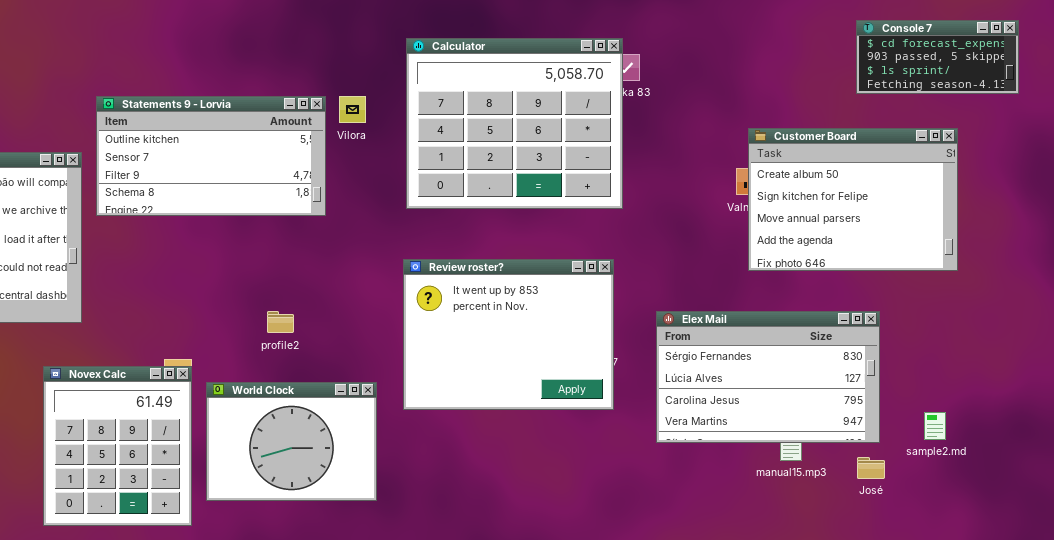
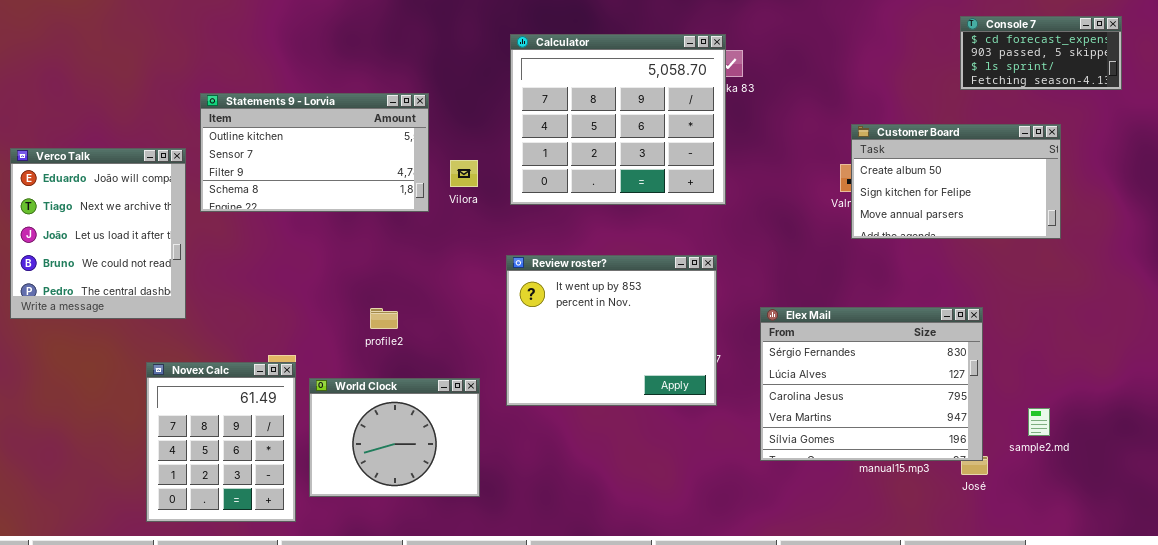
Vilora: [339,96,366,123] -> [450,160,478,187], moved
Customer Board: [748,128,958,271] -> [851,124,1061,239], resized
Elex Mail: [656,311,880,443] -> [760,307,983,461], resized

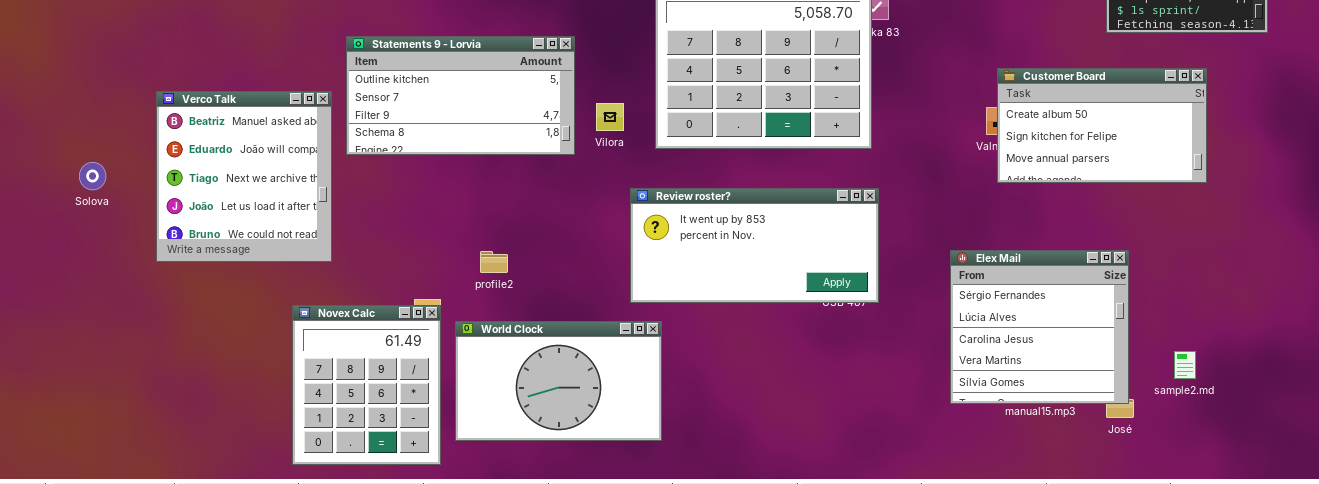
Verco Talk: [10,148,186,319] -> [156,91,332,262], scrolled up 1 row
Review roster?: [506,255,717,406] -> [630,188,879,303], moved, resized
Elex Mail: [760,307,983,461] -> [950,250,1129,404], resized
profile2: [370,308,398,329] -> [480,251,508,273], moved
World Clock: [309,378,480,497] -> [455,321,662,441], resized

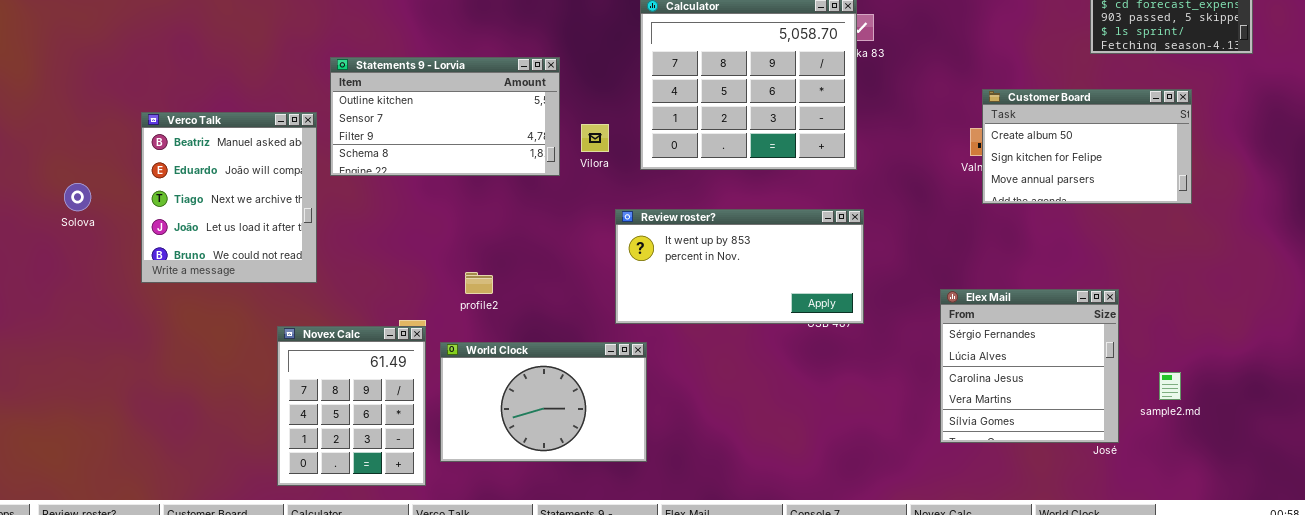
Elex Mail: [950,250,1129,404] -> [940,289,1119,443], moved

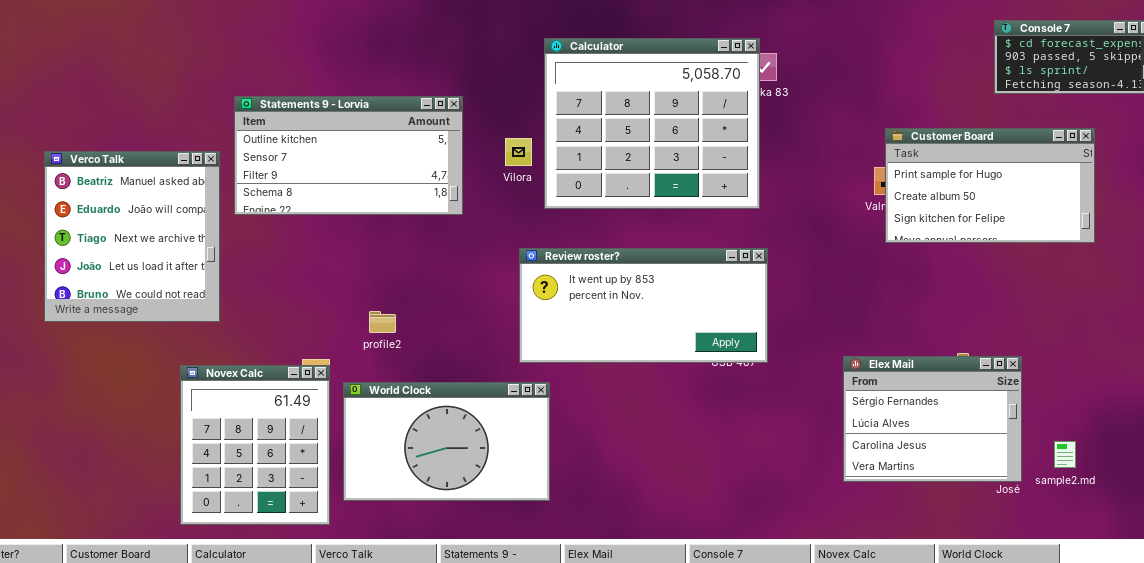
Customer Board: [982,89,1192,204] -> [885,128,1095,243], scrolled up 1 row
Vilora: [581,124,609,152] -> [505,138,532,166], moved
Elex Mail: [940,289,1119,443] -> [843,356,1022,482], resized
sample2.md: [1159,372,1181,400] -> [1054,441,1076,468], moved

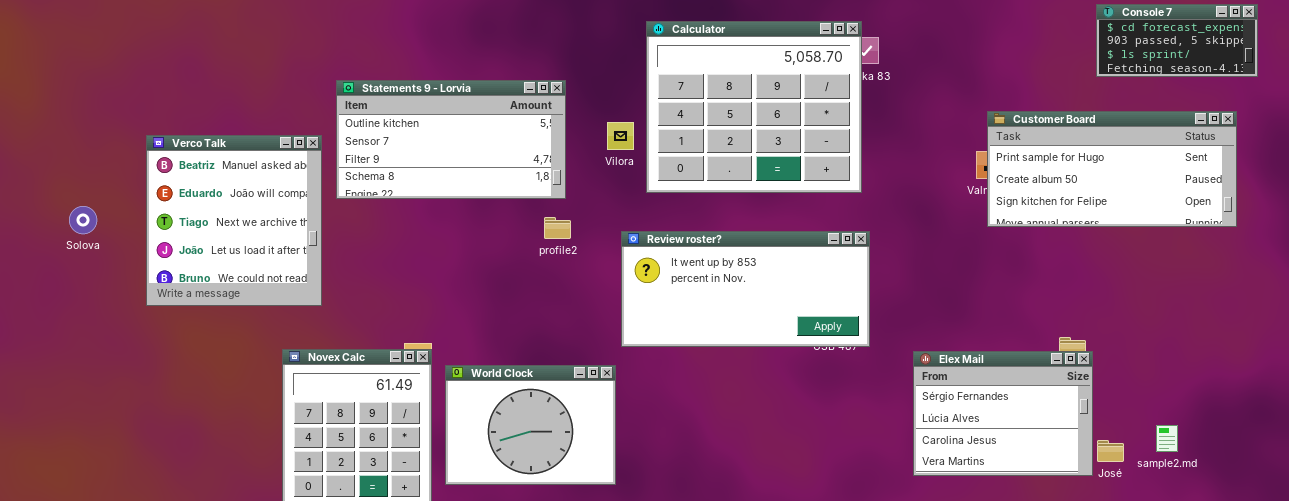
Customer Board: [885,128,1095,243] -> [987,111,1237,227], resized
profile2: [369,311,396,333] -> [544,217,571,239], moved
Elex Mail: [843,356,1022,482] -> [913,351,1093,476], moved
World Clock: [343,382,550,501] -> [445,365,616,485], resized

